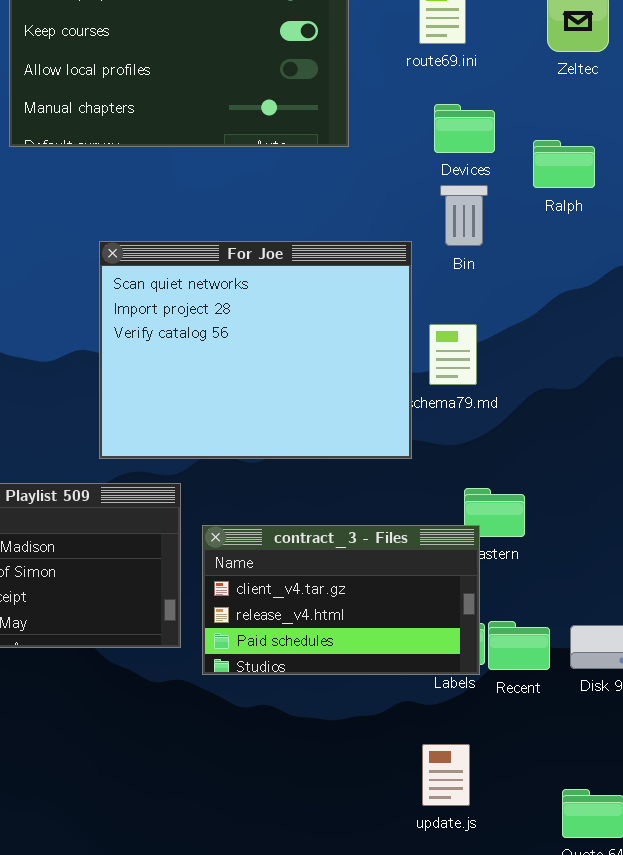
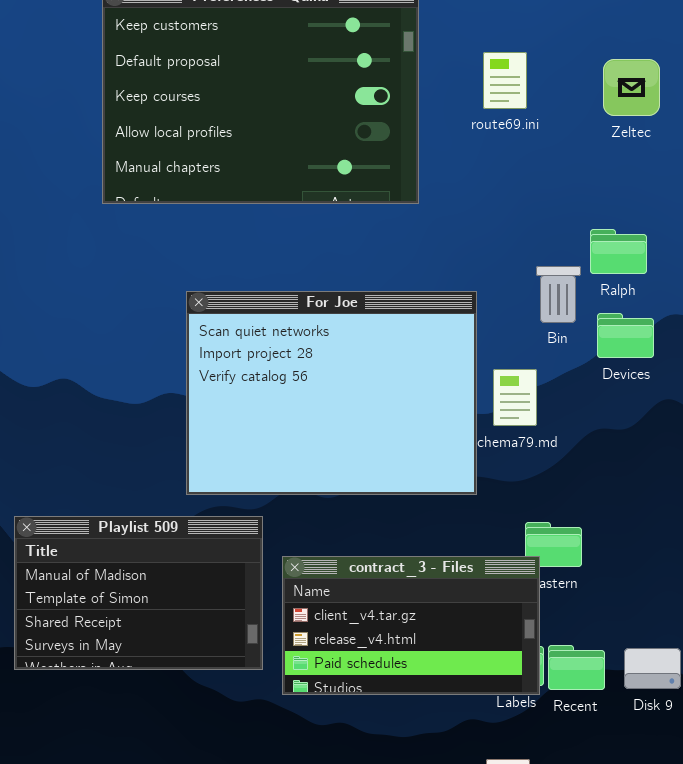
Devices: [434,104,495,153] -> [597,313,654,358], moved
Ralph: [533,140,595,188] -> [590,229,647,274], moved
Bin: [440,185,488,246] -> [536,266,581,323], moved

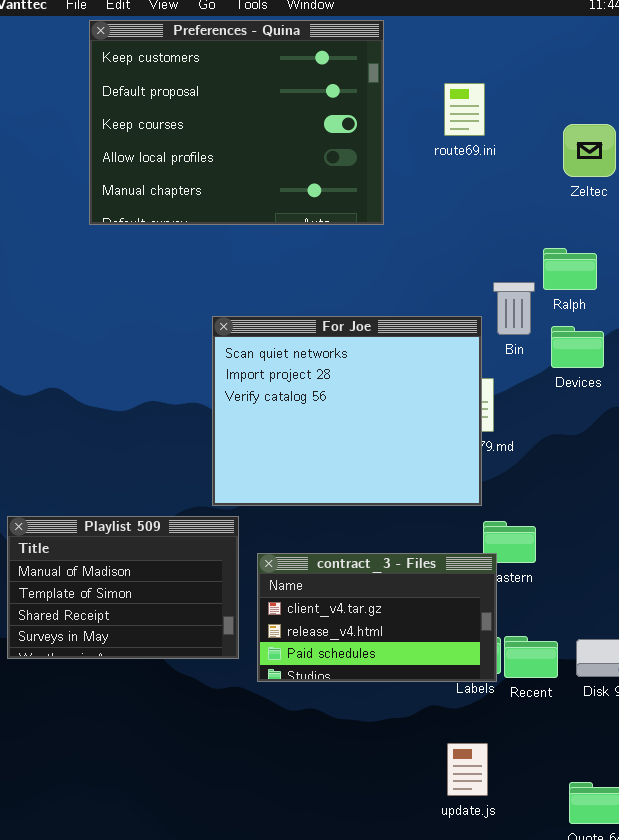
Zeltec: [603,59,660,116] -> [563,124,616,177], moved
For Joe: [186,291,477,495] -> [212,316,482,506], moved

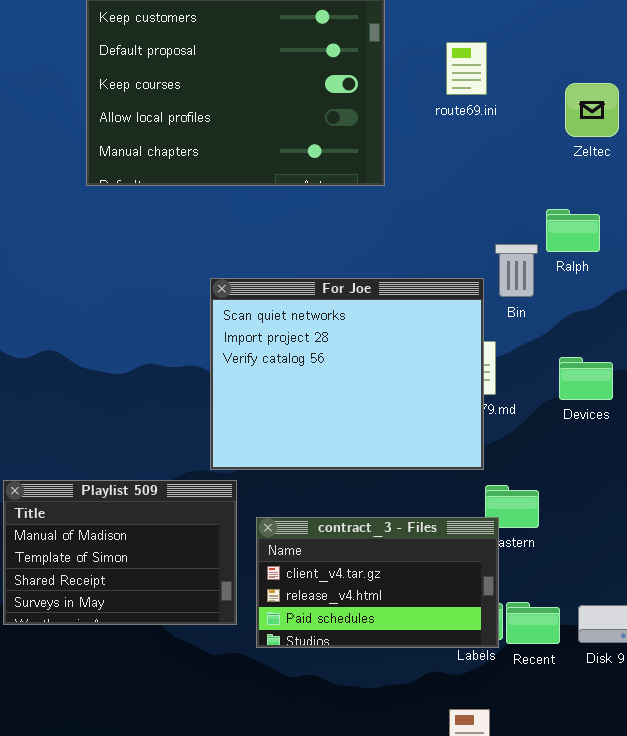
Devices: [551,326,604,368] -> [559,357,613,400], moved

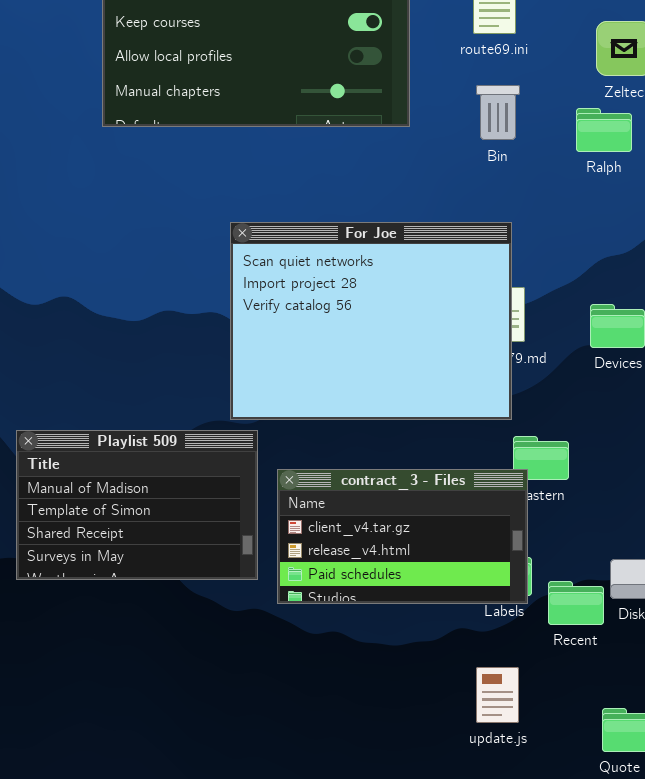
Ralph: [546,209,600,252] -> [576,108,632,152], moved
Bin: [495,244,538,297] -> [476,85,520,140], moved
Recent: [506,602,560,644] -> [548,581,604,625], moved

